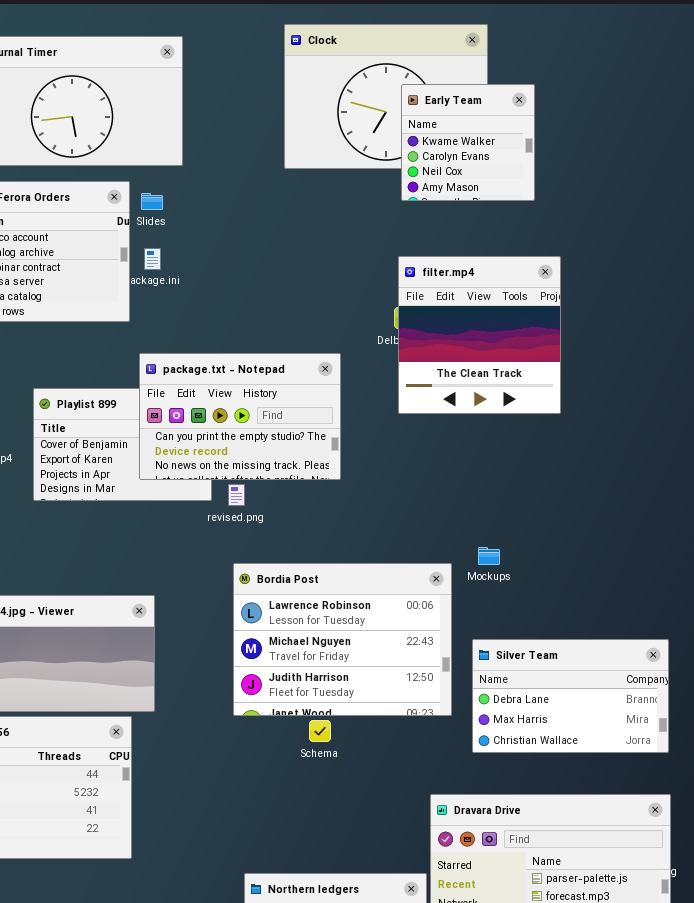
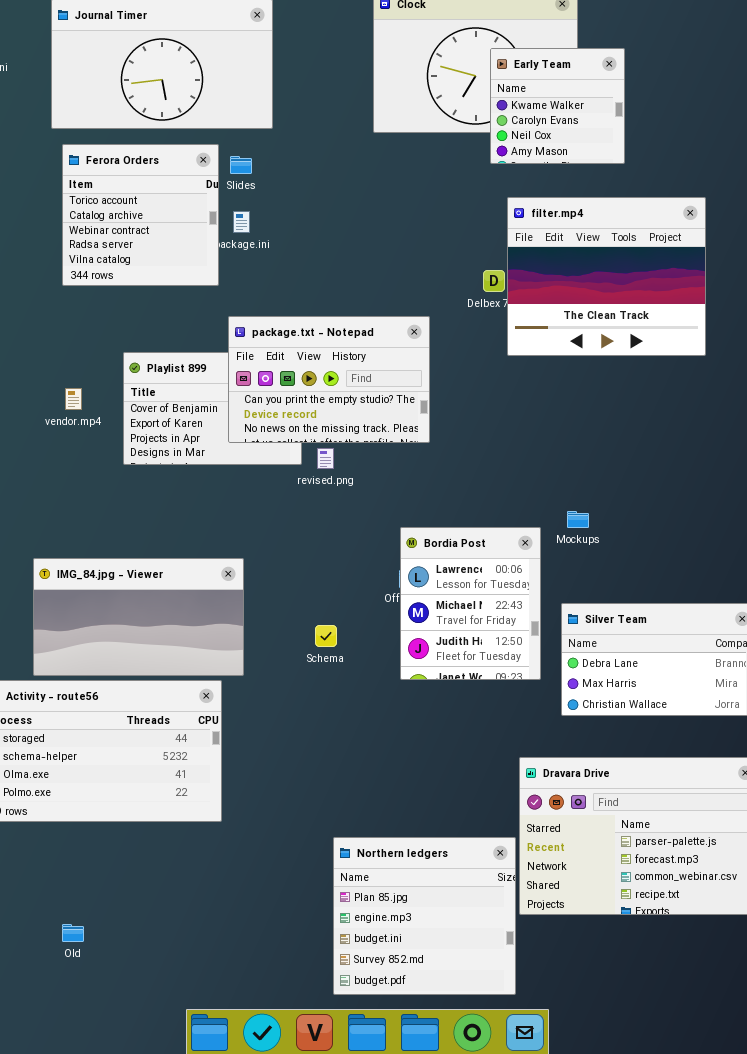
filter.mp4: [398,256,561,414] -> [507,197,706,356], moved, resized
Bordia Post: [233,563,452,716] -> [400,527,541,680], resized
Schema: [309,720,331,742] -> [315,625,337,647], moved

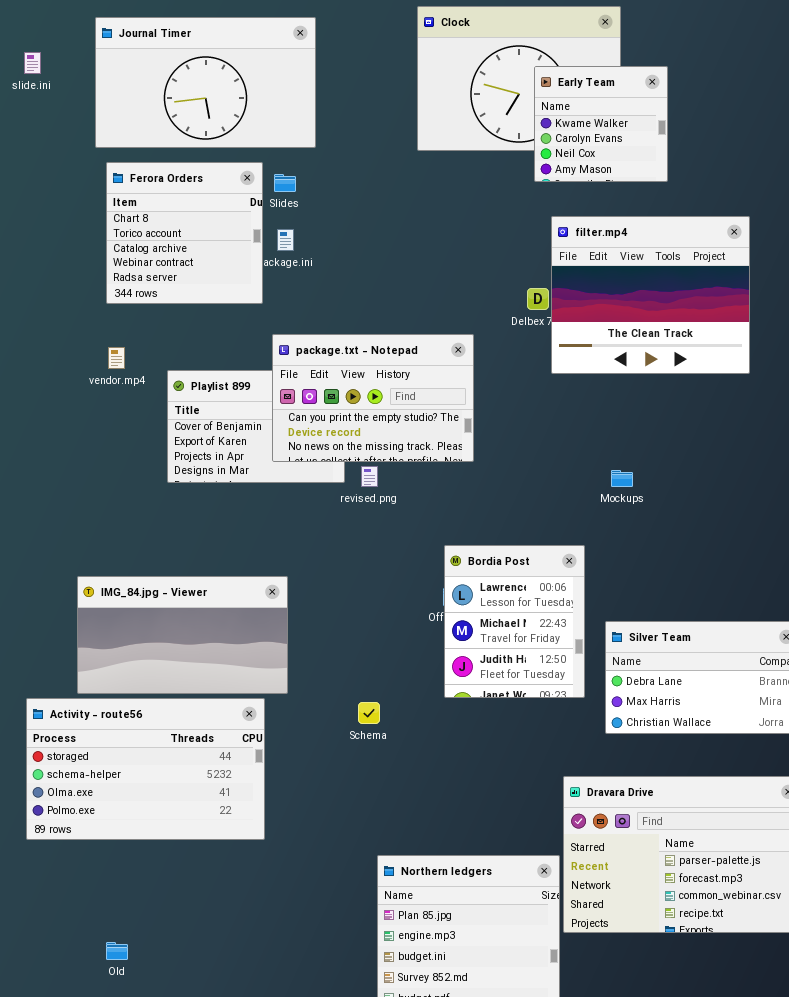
Ferora Orders: [62,144,219,286] -> [106,162,263,304], scrolled up 1 row
vendor.mp4: [65,388,82,410] -> [108,347,125,369], moved
Mockups: [567,511,589,528] -> [611,470,633,487], moved
Schema: [315,625,337,647] -> [358,702,380,724], moved

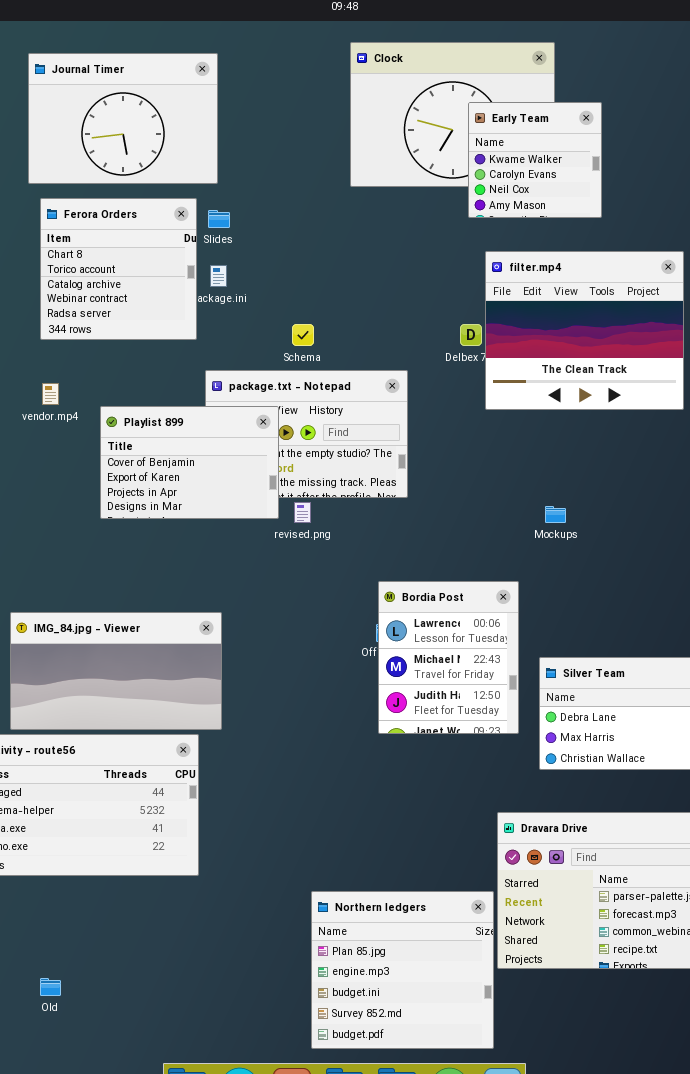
Journal Timer: [95,17,316,148] -> [28,53,218,184], resized
Playlist 899: [167,370,345,483] -> [100,406,279,519], raised
Schema: [358,702,380,724] -> [292,324,314,346], moved

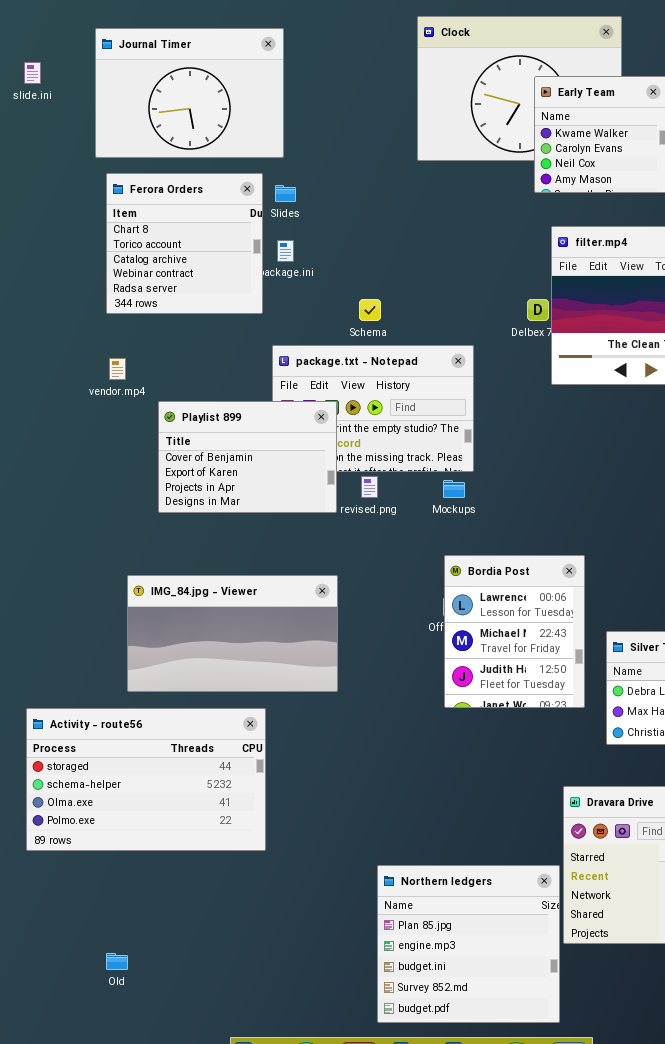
Playlist 899: [100,406,279,519] -> [158,401,337,513], moved
Mockups: [545,506,566,523] -> [443,480,465,498], moved
IMG_84.jpg - Viewer: [10,612,222,730] -> [127,575,338,692], moved

